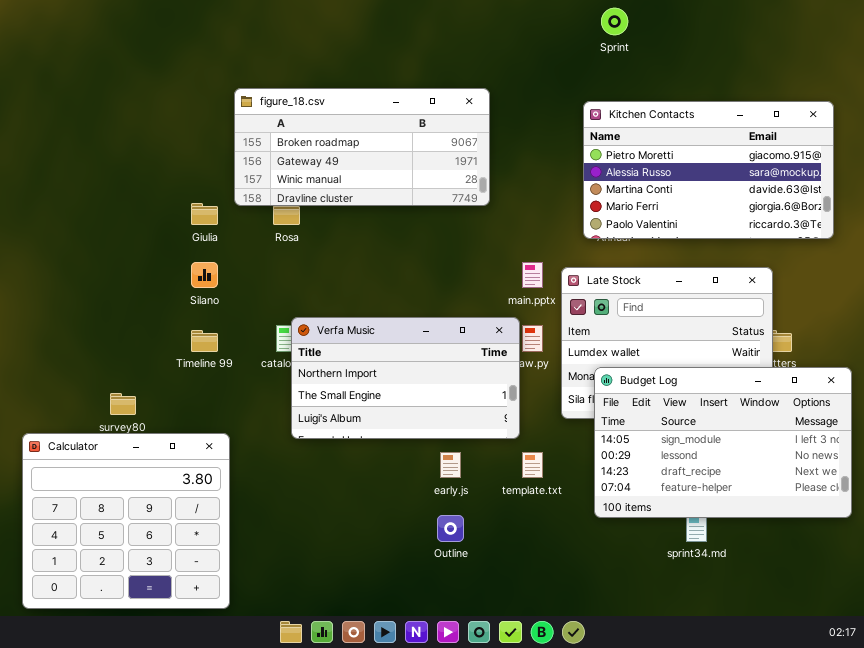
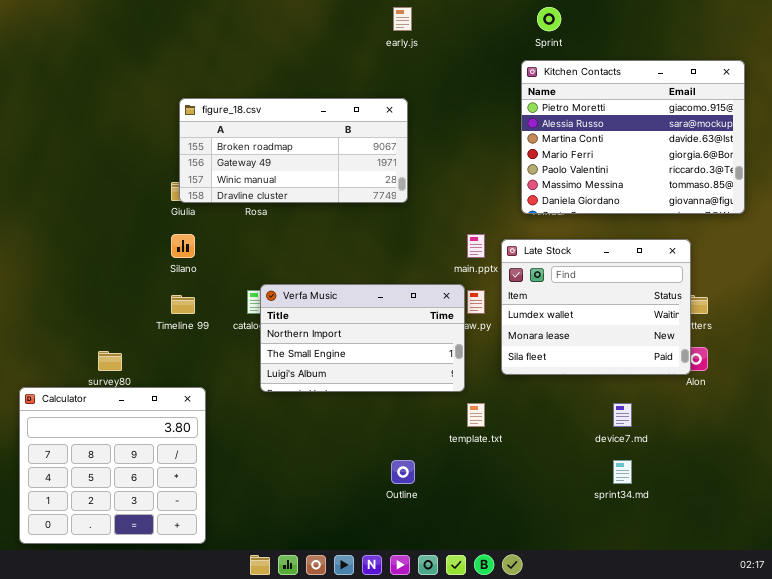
figure_18.csv: [234,88,490,206] -> [179,98,408,203], moved
Kitchen Contacts: [583,101,834,239] -> [521,60,745,214], resized
Budget Log: [594,367,852,518] -> none, closed
early.js: [440,452,461,478] -> [393,7,412,31], moved

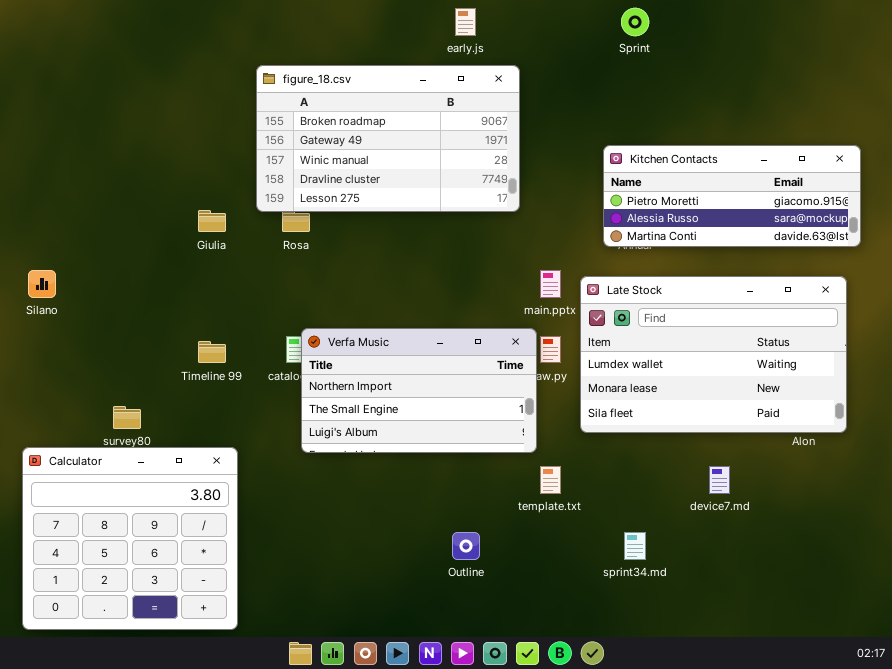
Kitchen Contacts: [521,60,745,214] -> [603,145,861,247], resized
figure_18.csv: [179,98,408,203] -> [256,65,520,212], moved, resized
Silano: [171,234,195,258] -> [28,270,56,298], moved
Late Stock: [501,239,691,375] -> [580,276,847,433], resized
sprint34.md: [613,460,632,484] -> [624,532,646,560], moved

